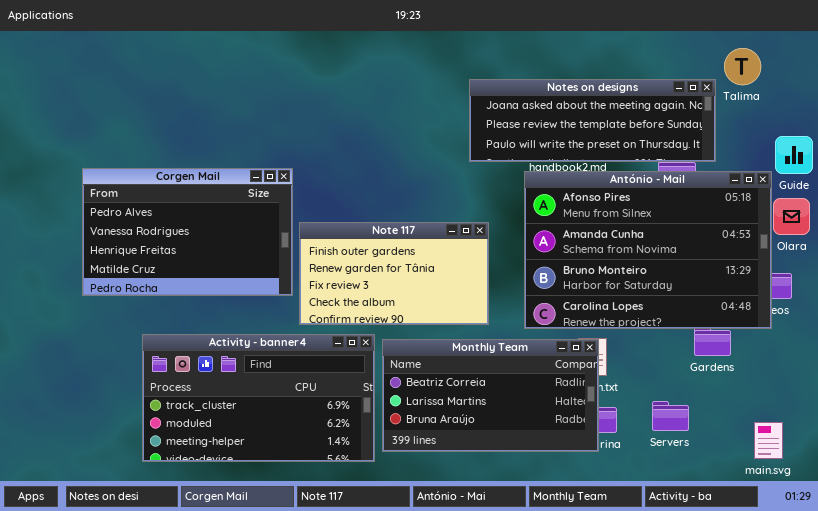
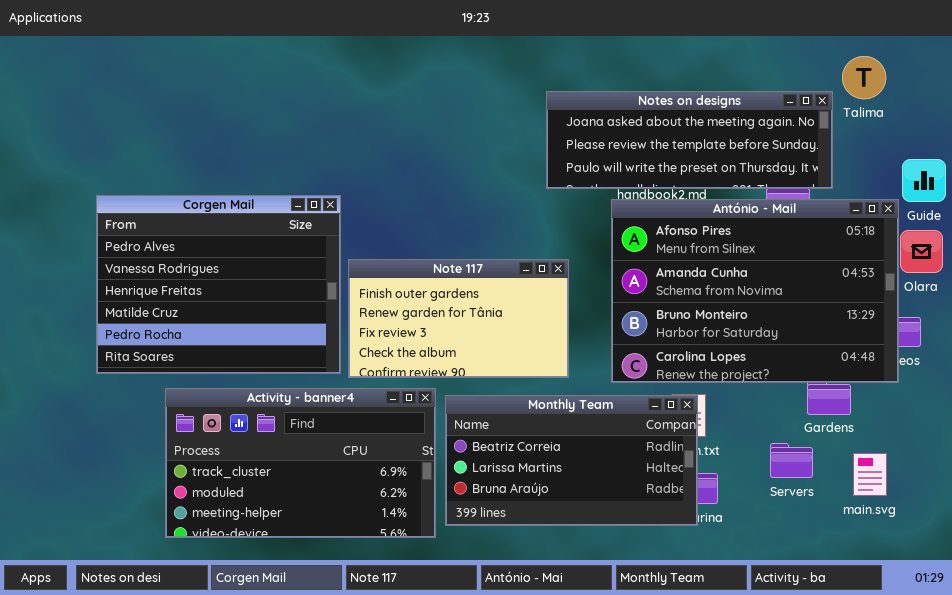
Corgen Mail: [82,168,293,296] -> [96,195,341,374], resized
Servers: [652,401,689,431] -> [770,443,813,478], moved
main.svg: [754,422,783,459] -> [853,453,887,496], moved

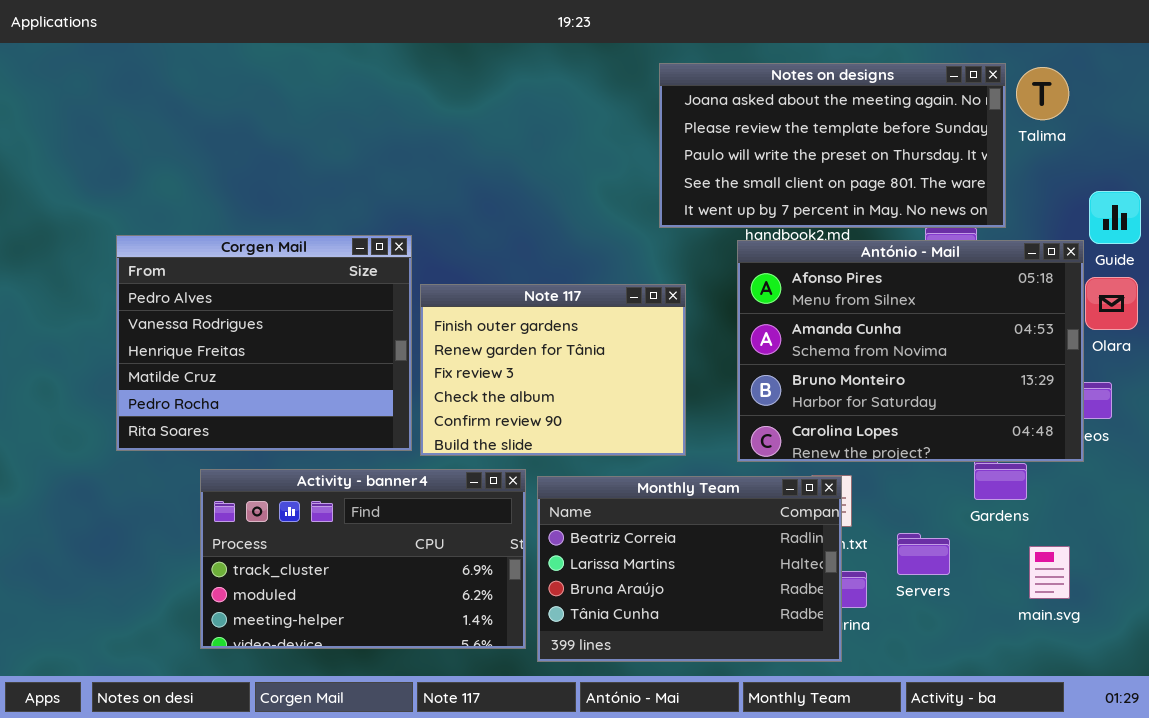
Notes on designs: [546,91,833,189] -> [659,63,1006,228], resized
Note 117: [348,259,569,378] -> [420,284,686,456], resized
Monthly Team: [445,395,698,526] -> [537,476,842,662], resized
Servers: [770,443,813,478] -> [897,533,950,575], moved

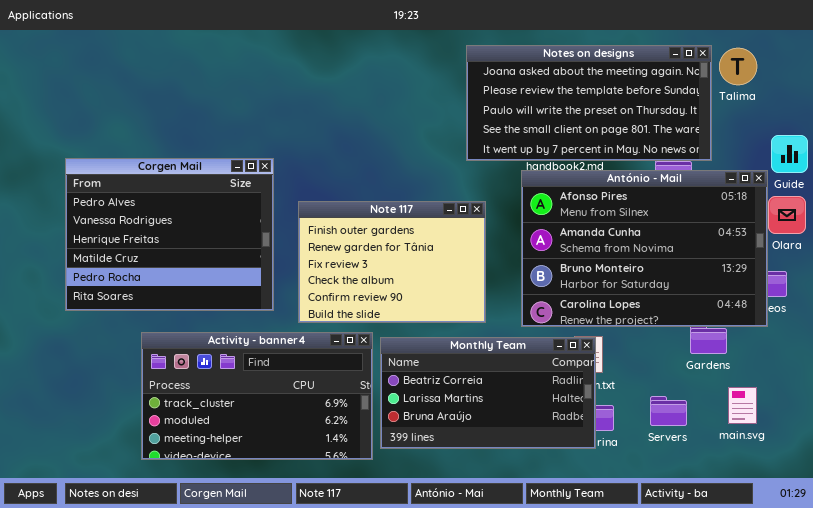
Corgen Mail: [116,235,412,451] -> [65,158,274,311], moved
Monthly Team: [537,476,842,662] -> [380,337,596,449], resized
Servers: [897,533,950,575] -> [650,396,687,426], moved

